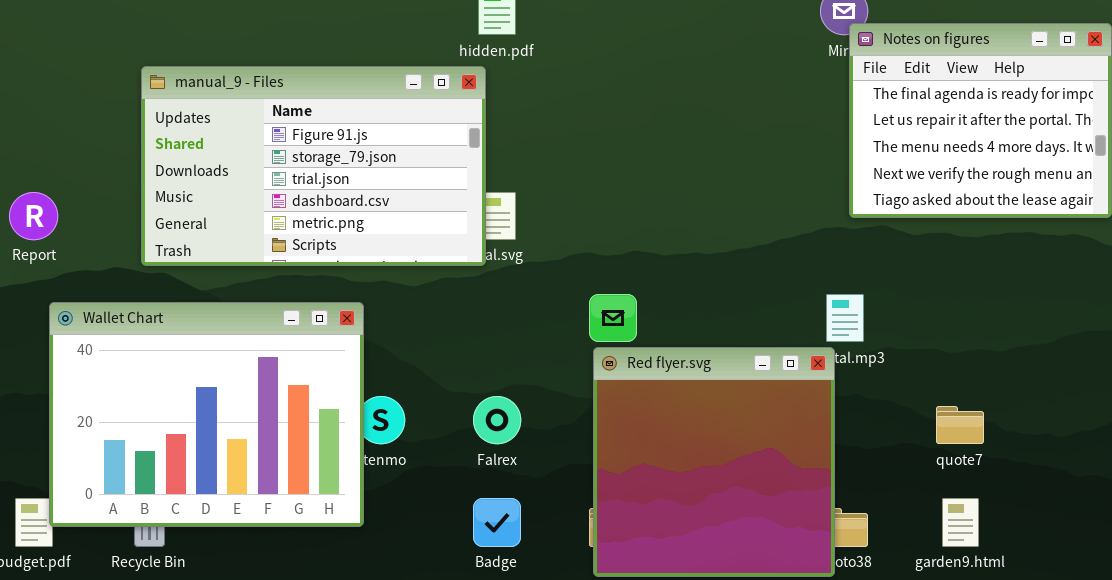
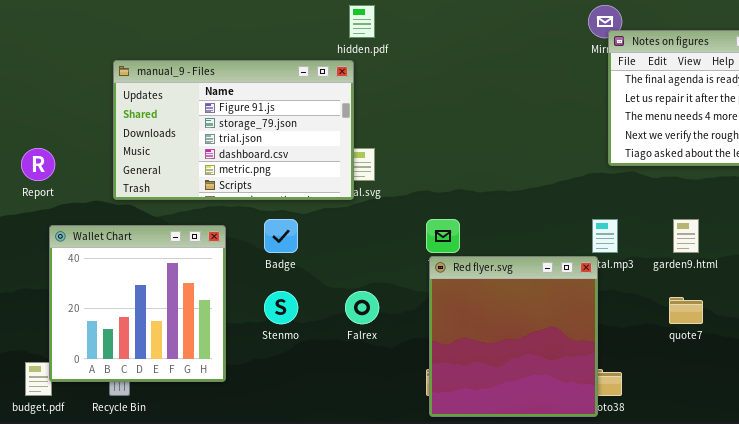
Wallet Chart: [49,302,364,527] -> [49,225,226,382], resized
Badge: [473,498,521,547] -> [264,219,298,253], moved
garden9.html: [942,498,979,547] -> [673,219,699,253], moved

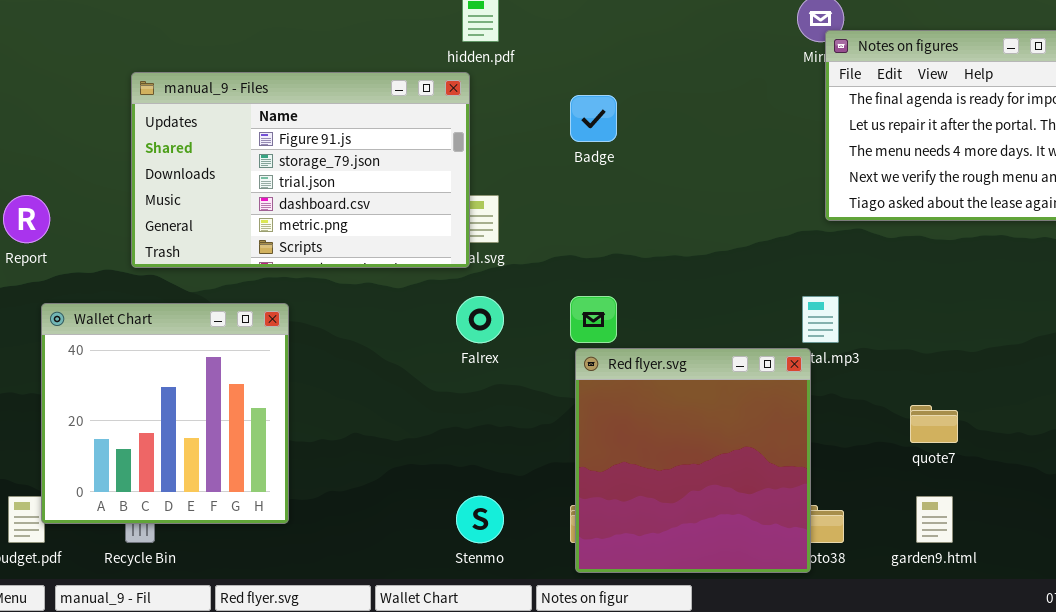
Badge: [264,219,298,253] -> [570,95,617,142], moved
garden9.html: [673,219,699,253] -> [916,496,953,543], moved
Stenmo: [264,291,298,324] -> [456,496,504,543], moved
Falrex: [345,291,379,324] -> [456,296,504,343], moved

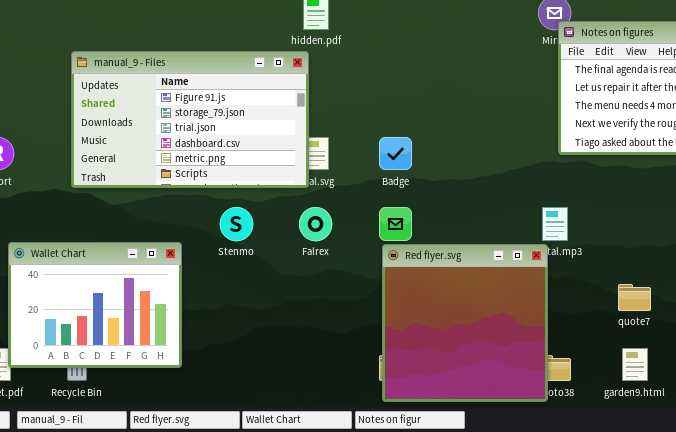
Badge: [570,95,617,142] -> [379,137,412,170], moved
Wallet Chart: [41,303,289,524] -> [8,242,182,368], resized
Stenmo: [456,496,504,543] -> [220,207,253,241], moved

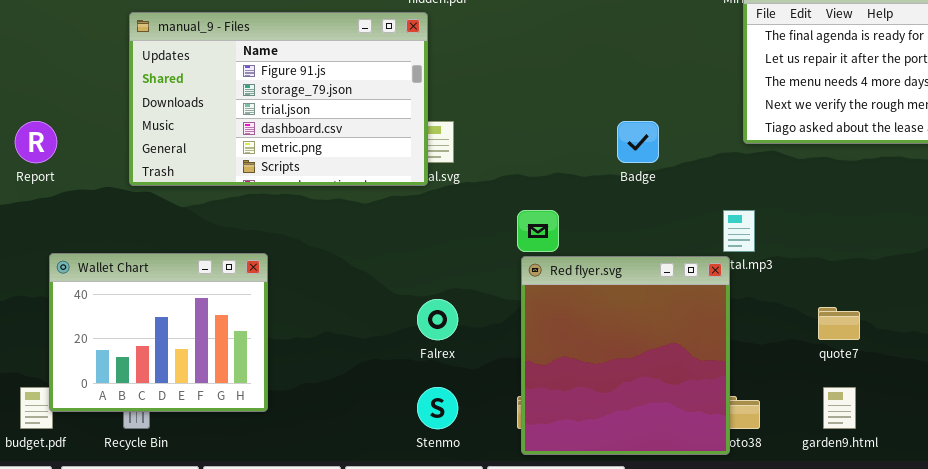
Badge: [379,137,412,170] -> [617,121,659,163], moved
Stenmo: [220,207,253,241] -> [417,387,458,429], moved
Falrex: [299,207,332,241] -> [417,299,458,340], moved

